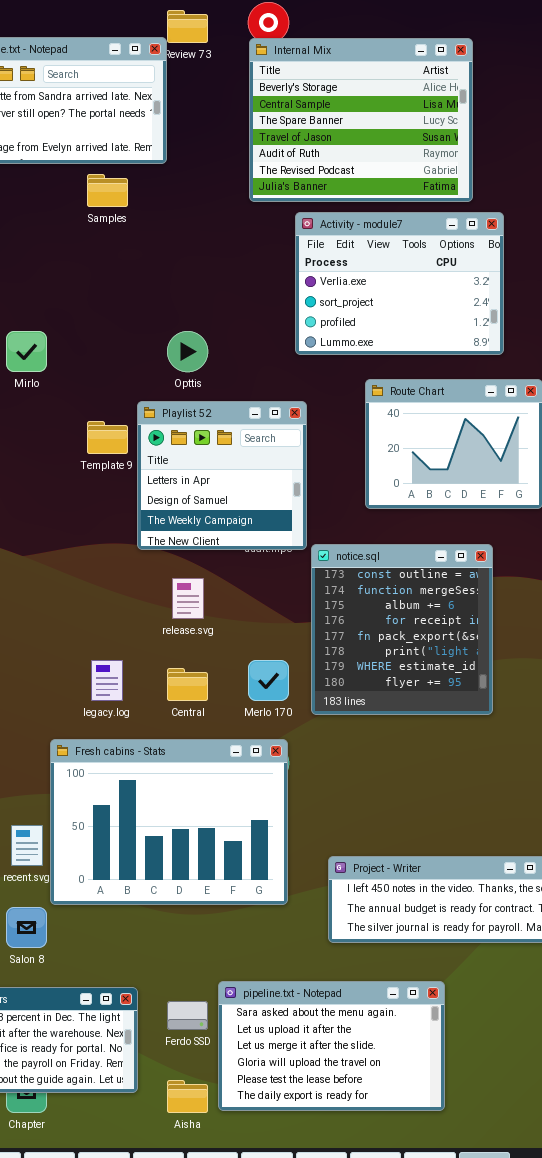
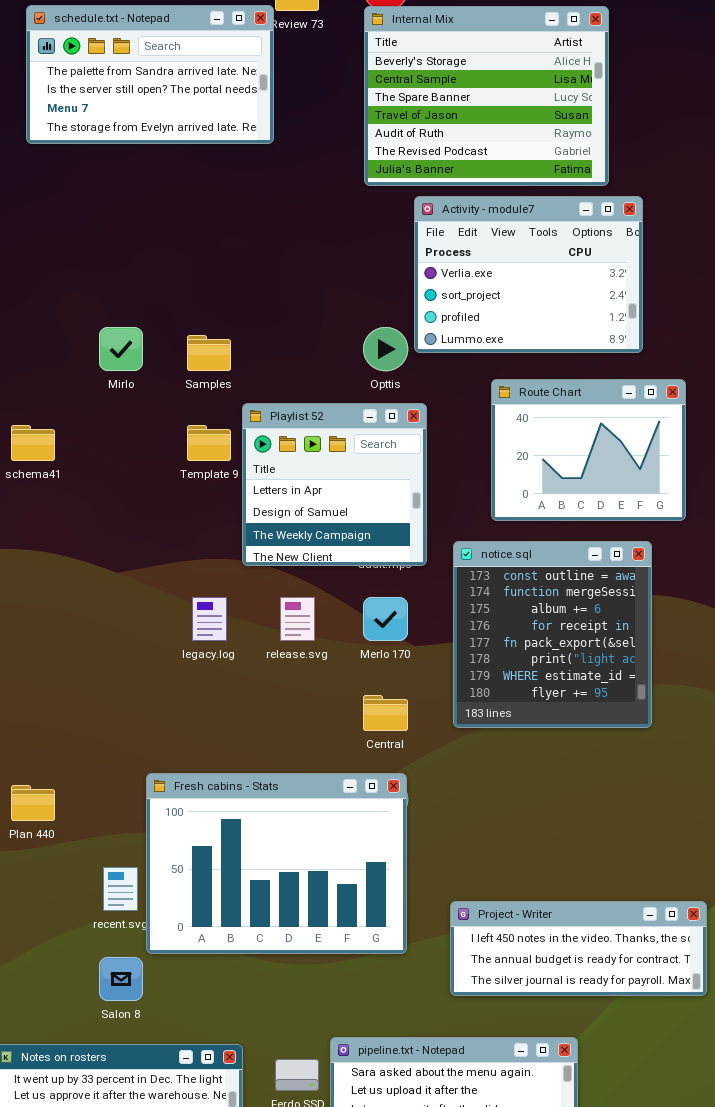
Samples: [87,174,128,207] -> [187,335,231,371], moved
Opttis: [167,331,208,372] -> [363,327,408,371], moved
notice.sql: [311,544,493,715] -> [453,541,652,728], moved
legacy.log: [91,660,123,701] -> [192,597,227,641], moved
Merlo 170: [248,660,289,701] -> [363,597,408,641], moved
Central: [167,668,208,701] -> [363,695,408,731], moved

